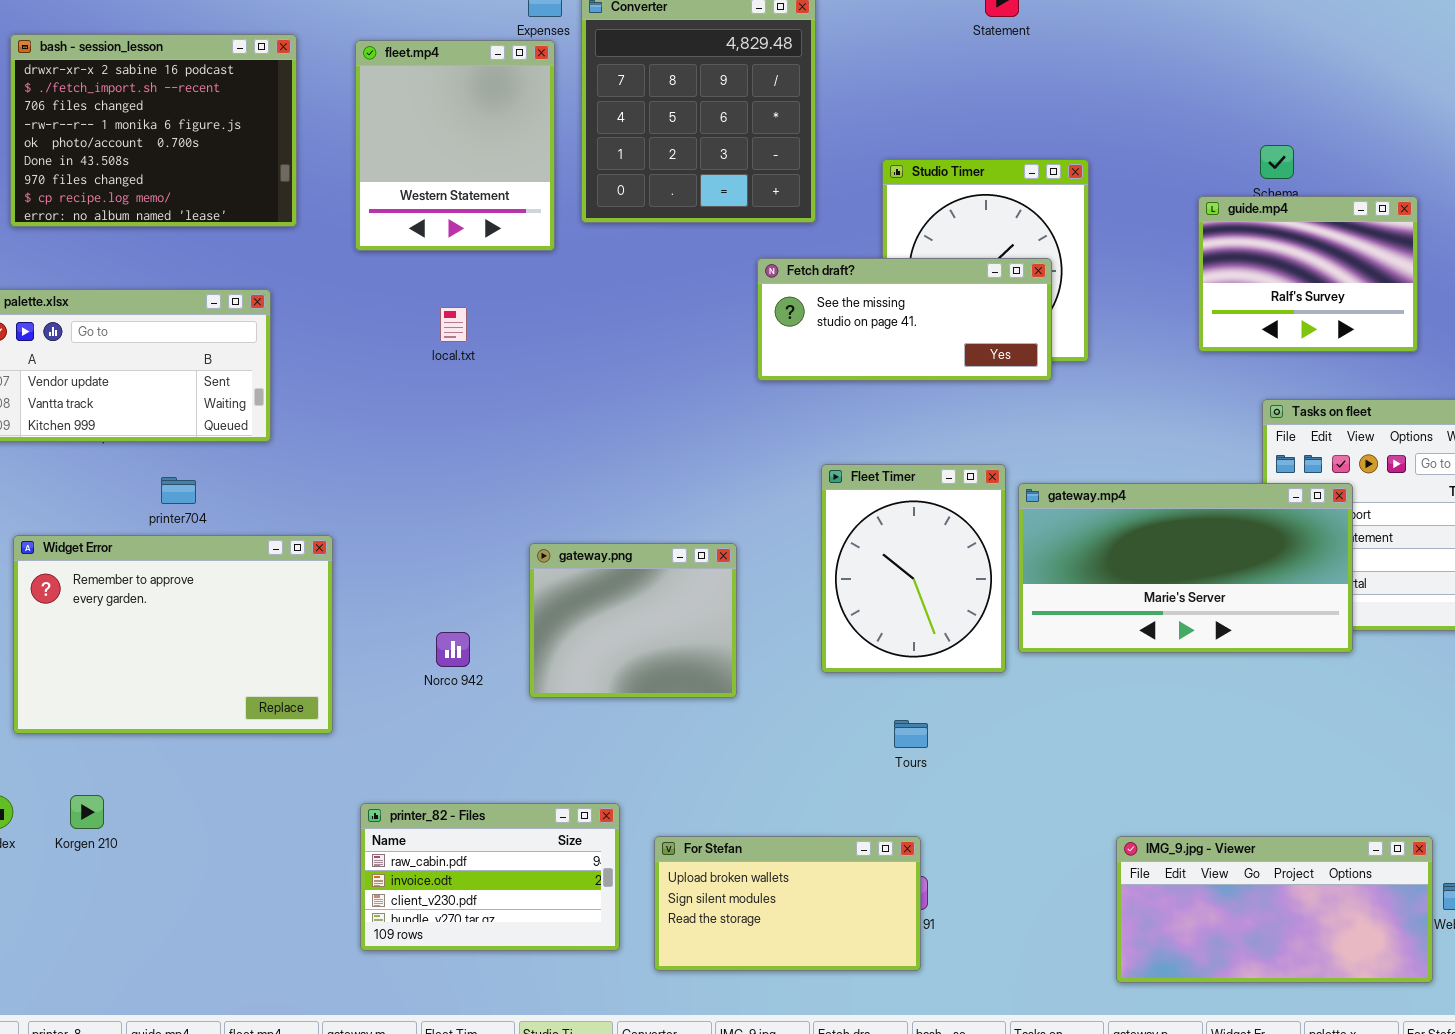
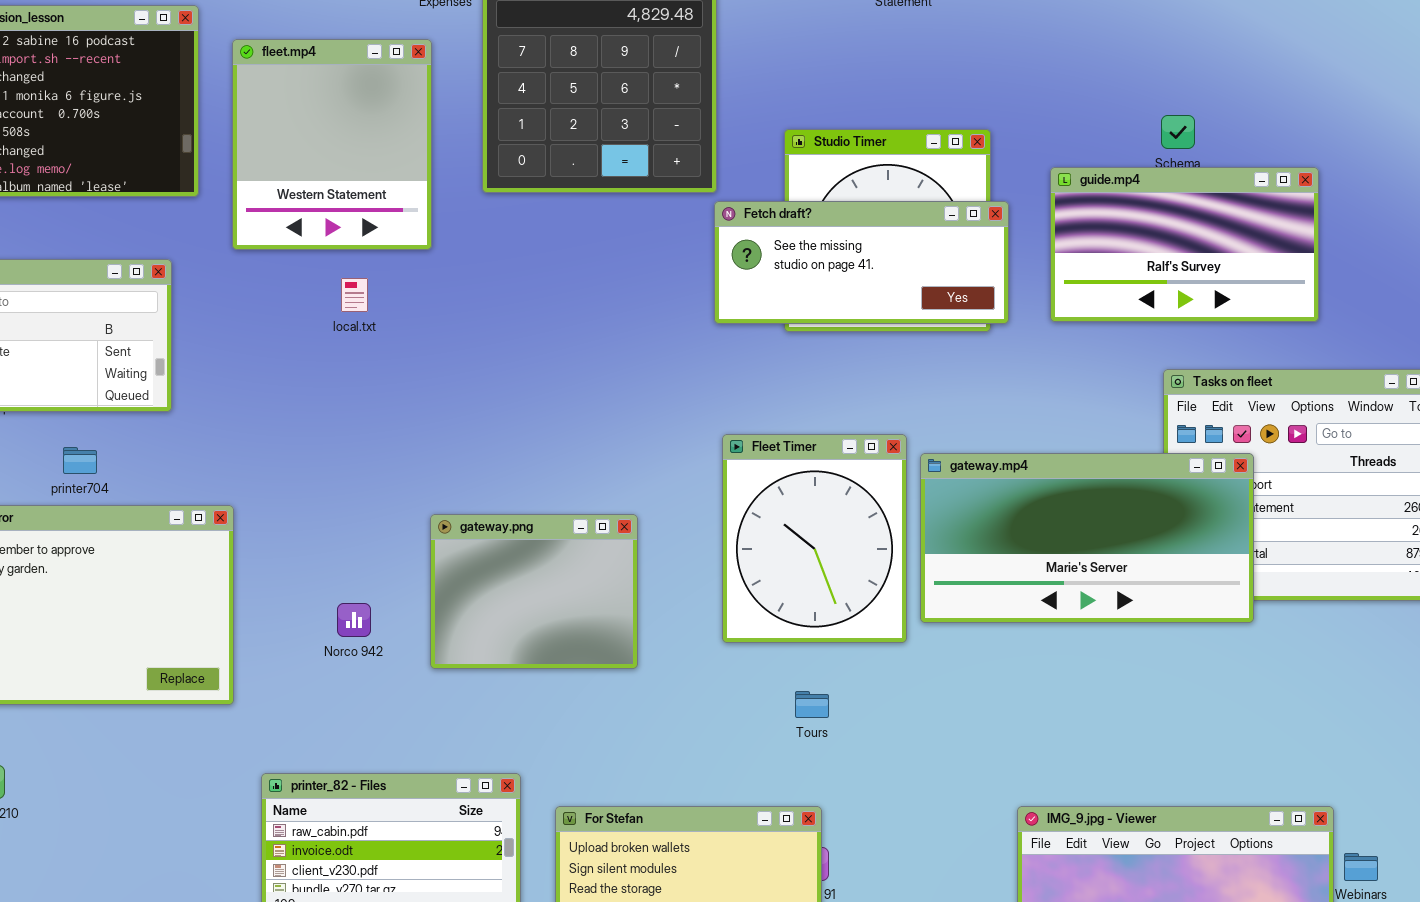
fleet.mp4: [355,40,555,251] -> [232,39,432,250], moved
guide.mp4: [1198,196,1418,352] -> [1050,167,1319,322], resized
Fetch draft?: [757,258,1052,381] -> [714,201,1009,324], moved

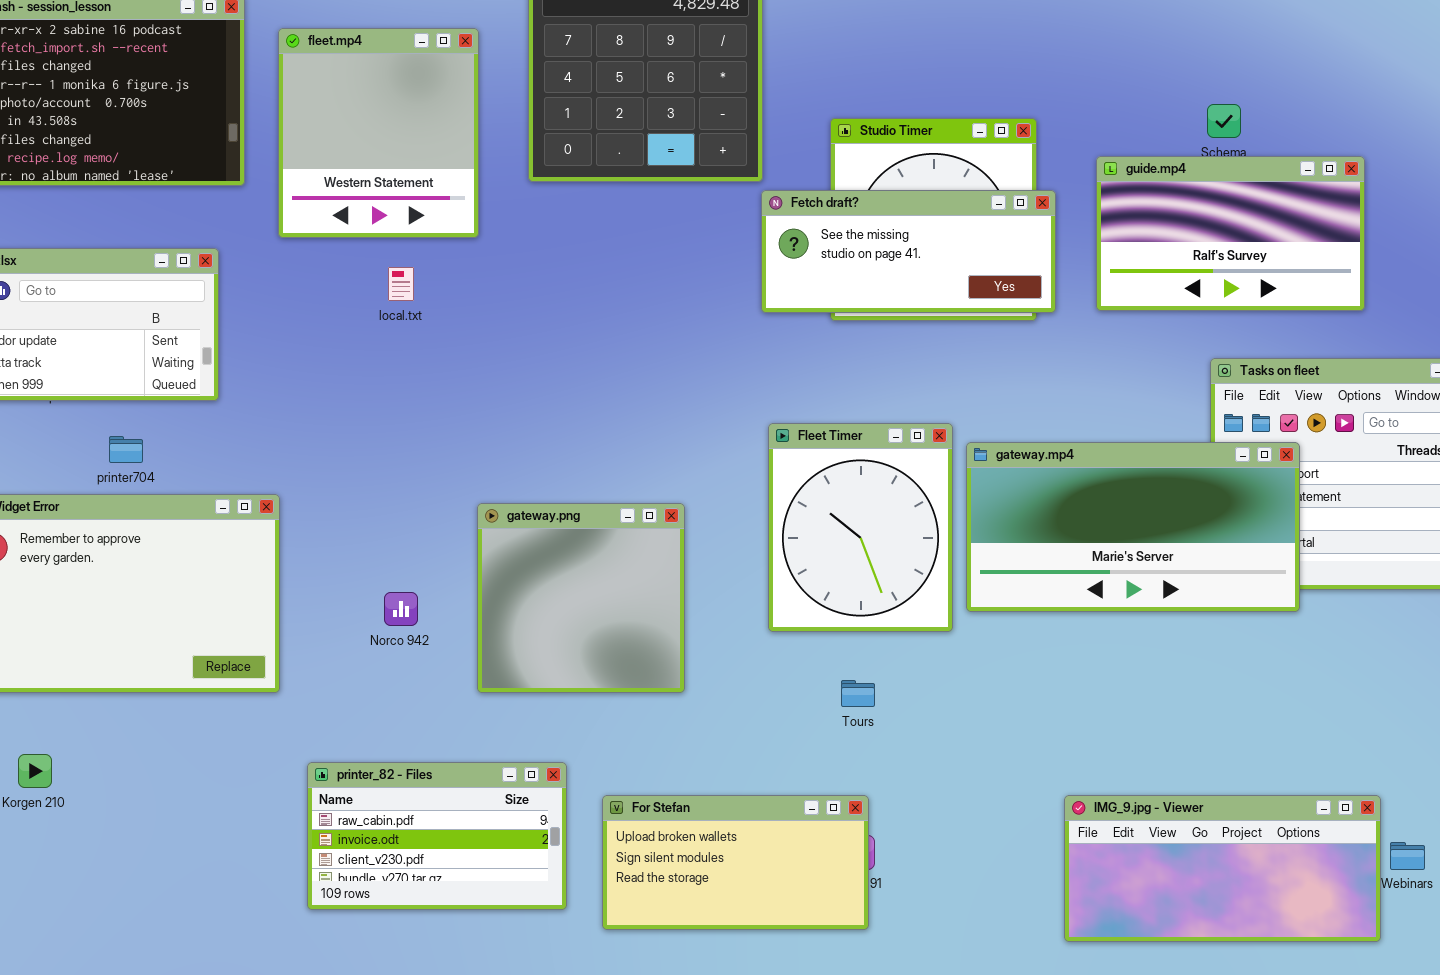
gateway.png: [430,514,638,669] -> [477,503,685,693], resized

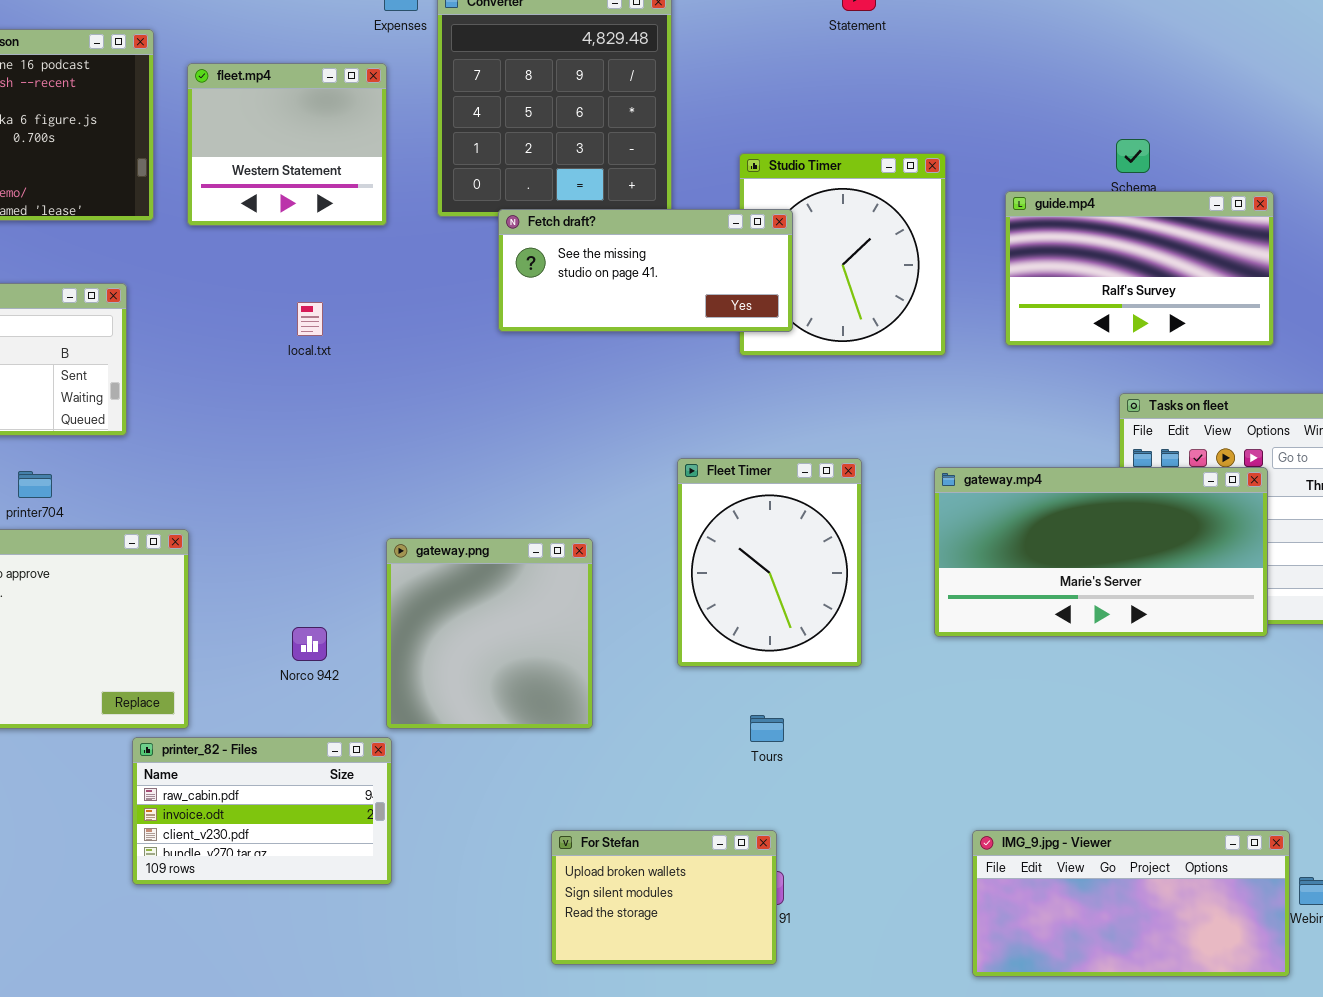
fleet.mp4: [278,28,479,238] -> [187,63,387,226], resized
Fetch draft?: [761,190,1056,313] -> [498,209,793,332], moved
gateway.mp4: [966,442,1300,612] -> [934,467,1268,637], moved
printer_82 - Files: [307,762,567,910] -> [132,737,392,885], moved
For Stefan: [602,795,869,930] -> [551,830,777,965], resized

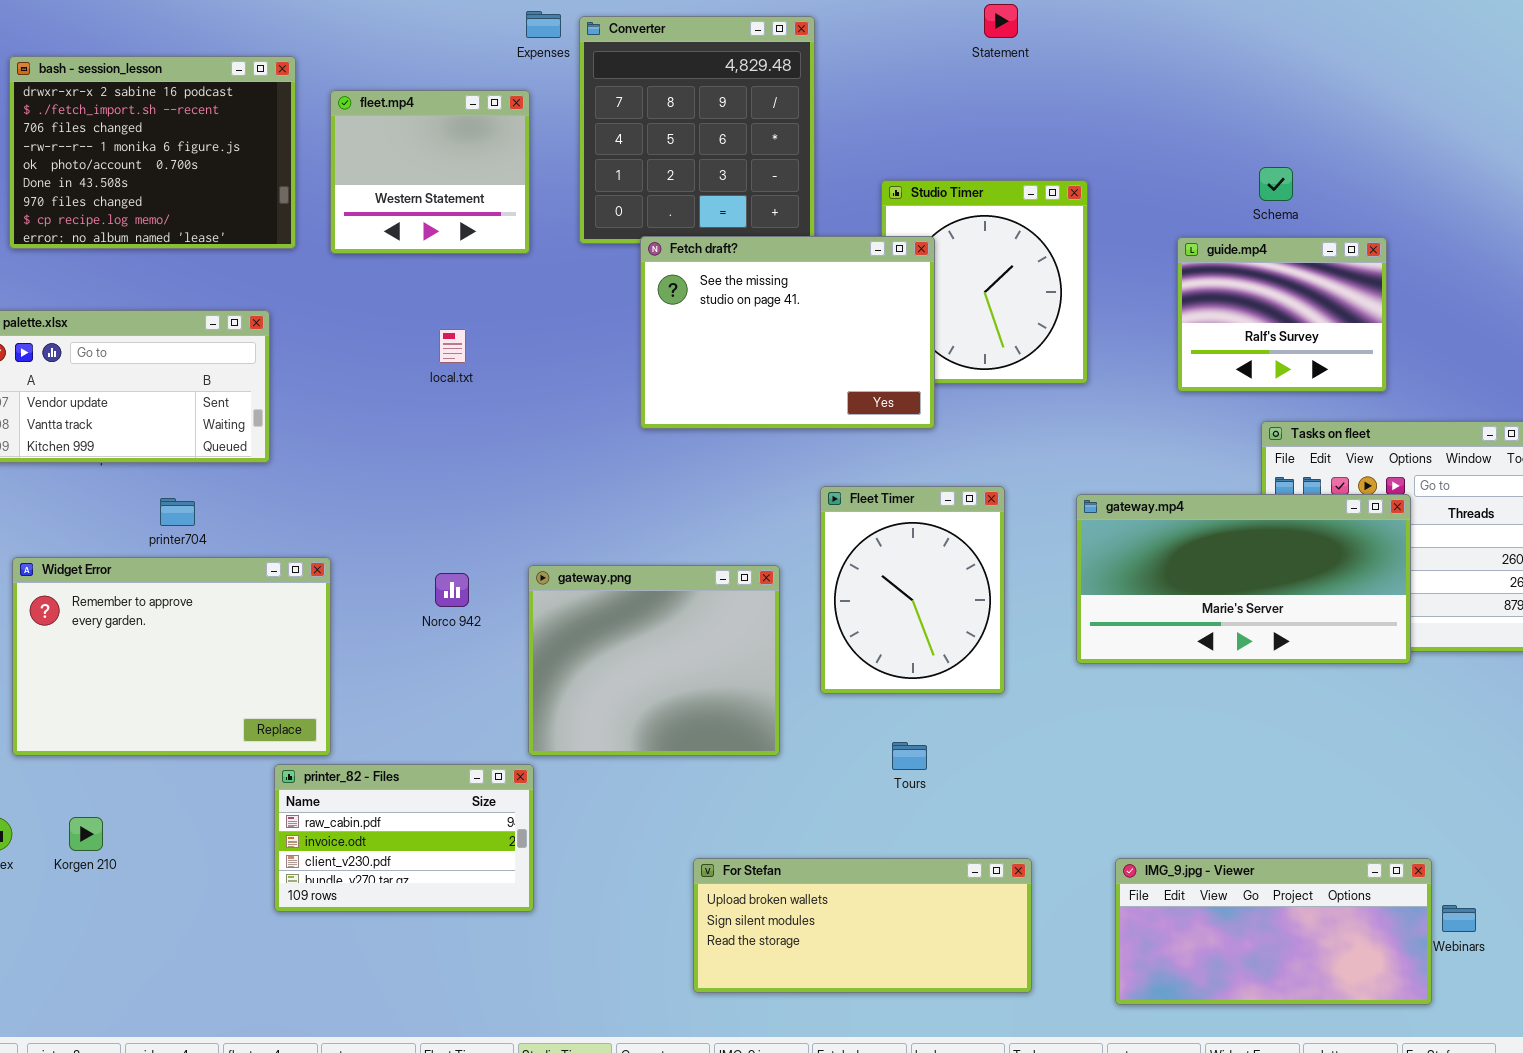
guide.mp4: [1005,191,1274,346] -> [1177,237,1387,392], moved, resized
Fetch draft?: [498,209,793,332] -> [640,236,935,429], resized
gateway.png: [386,538,593,729] -> [528,565,780,756], resized
Norco 942: [292,627,327,661] -> [435,573,469,607], moved
For Stefan: [551,830,777,965] -> [693,858,1032,993], resized

